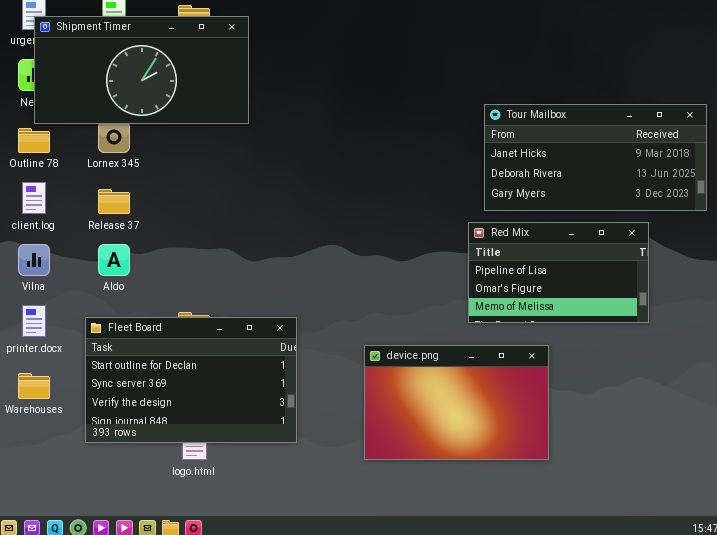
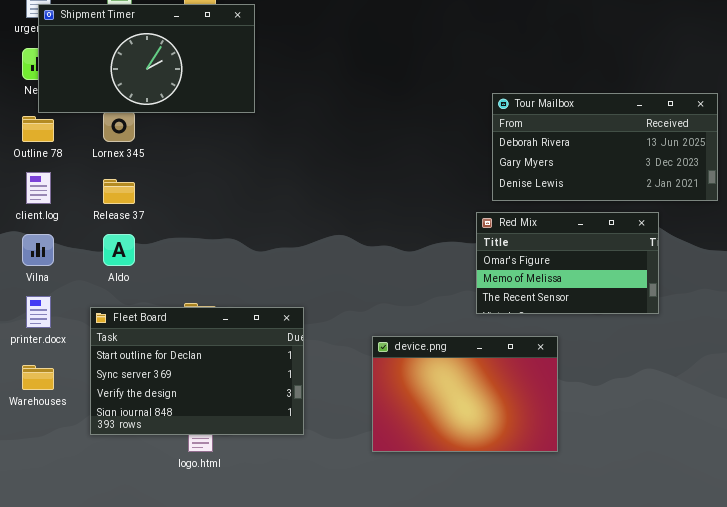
Tour Mailbox: [484,104,707,211] -> [492,93,718,201], scrolled down 1 row
Red Mix: [468,222,649,323] -> [476,212,659,314], scrolled down 1 row

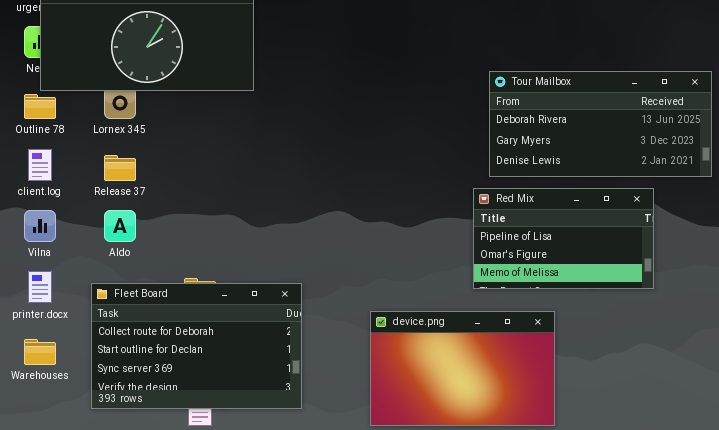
Red Mix: [476,212,659,314] -> [473,188,654,289], scrolled up 1 row
Fleet Board: [90,307,304,435] -> [91,283,302,409], scrolled up 1 row

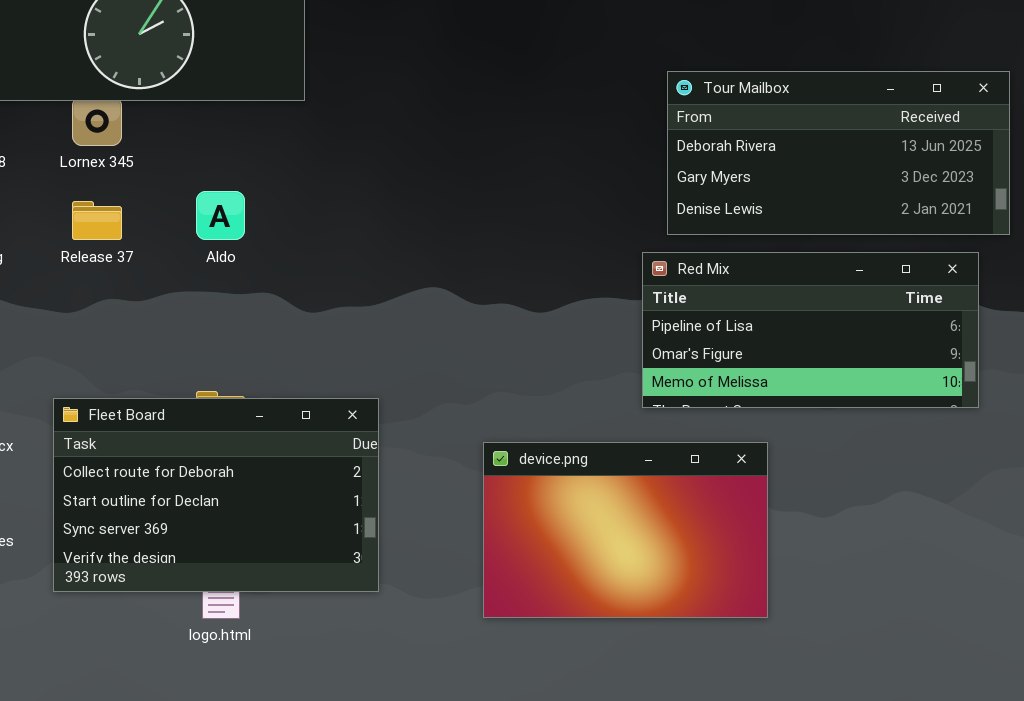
Red Mix: [473,188,654,289] -> [642,252,979,408], resized
Aldo: [104,210,136,242] -> [196,191,245,240], moved

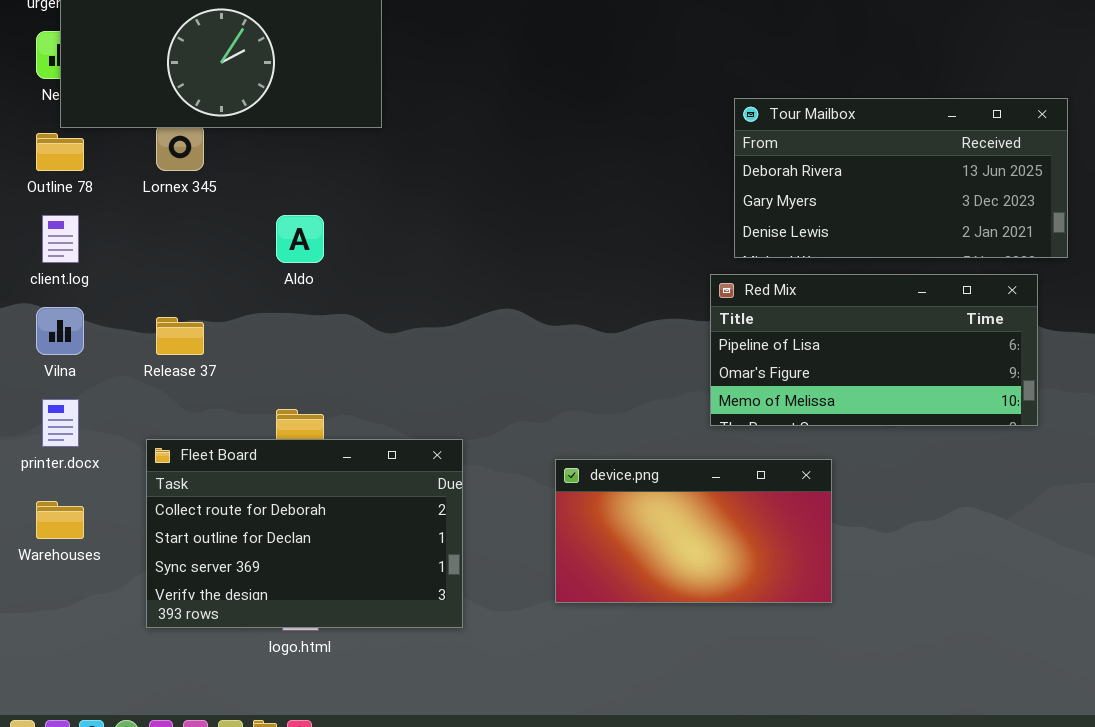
Release 37: [72,201,122,240] -> [156,317,204,355], moved
Fleet Board: [53,398,379,592] -> [146,439,463,628], moved
device.png: [483,442,768,618] -> [555,459,832,603], resized

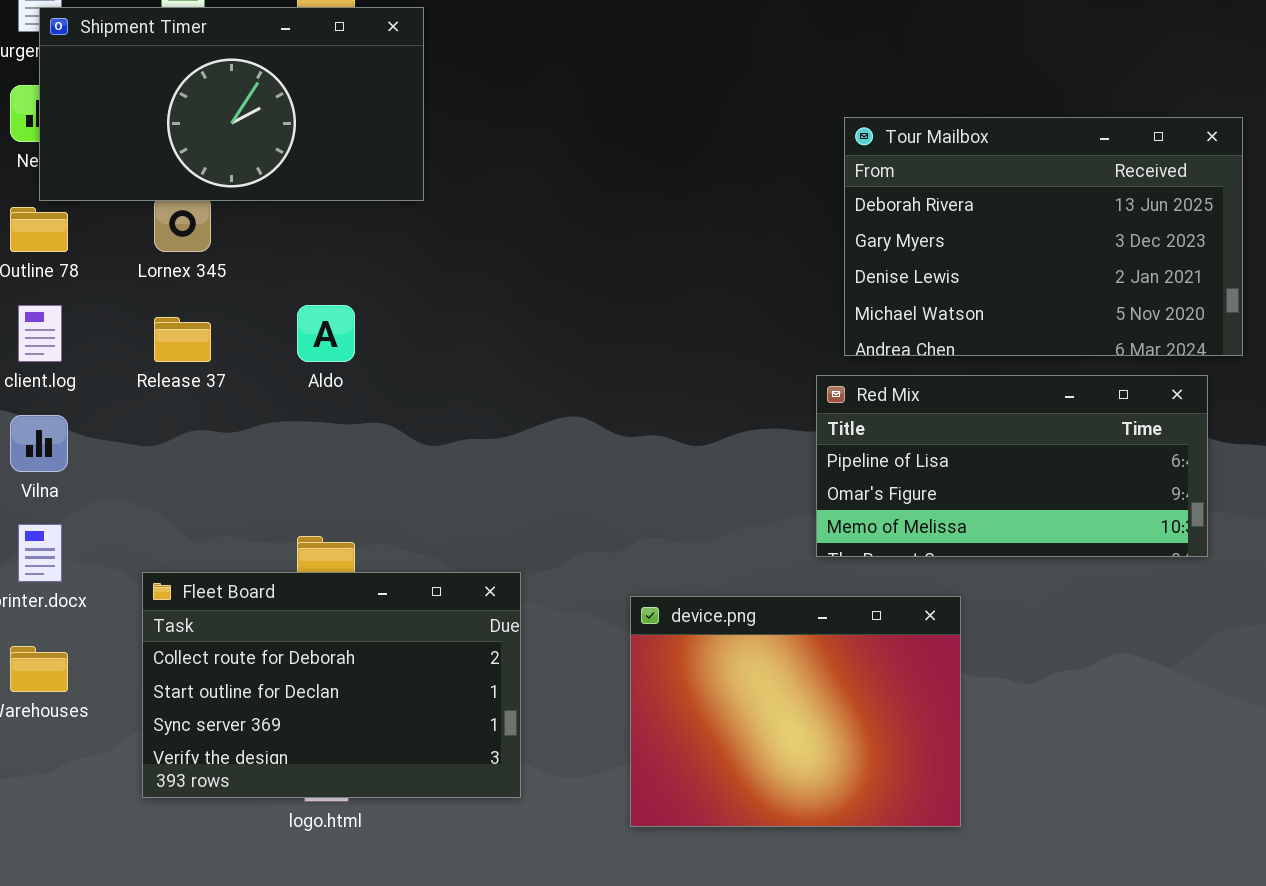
Tour Mailbox: [734,98,1068,258] -> [844,117,1243,356], resized
Release 37: [156,317,204,355] -> [154,317,211,362], moved
device.png: [555,459,832,603] -> [630,596,961,827], resized

